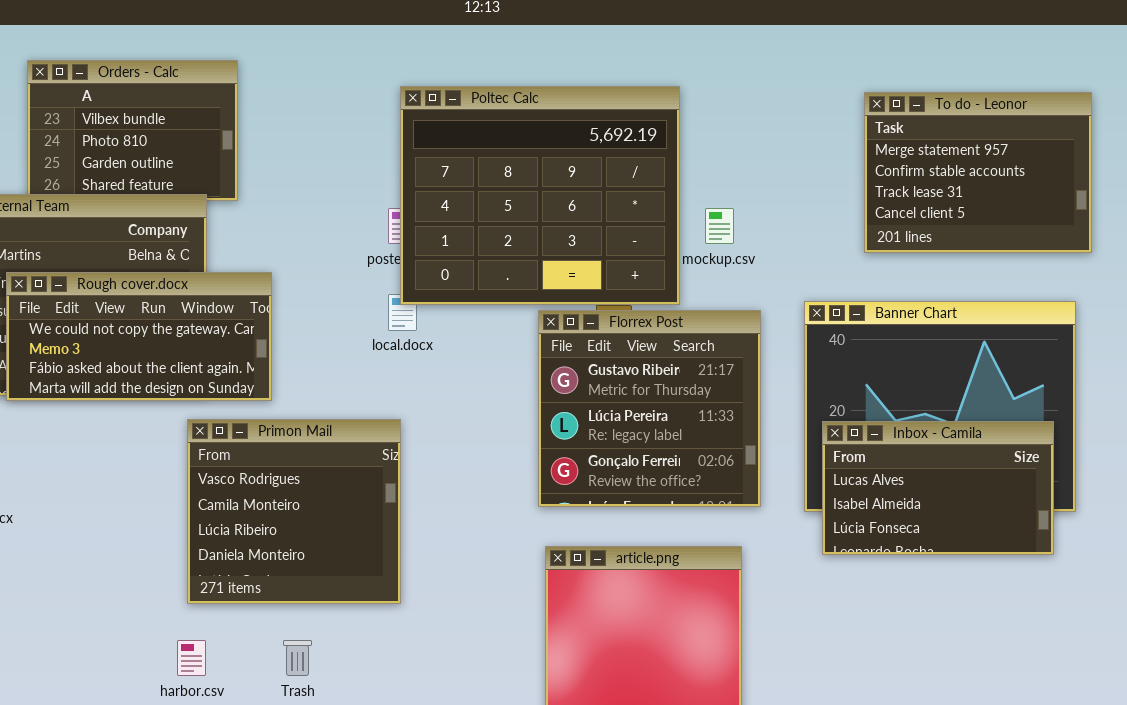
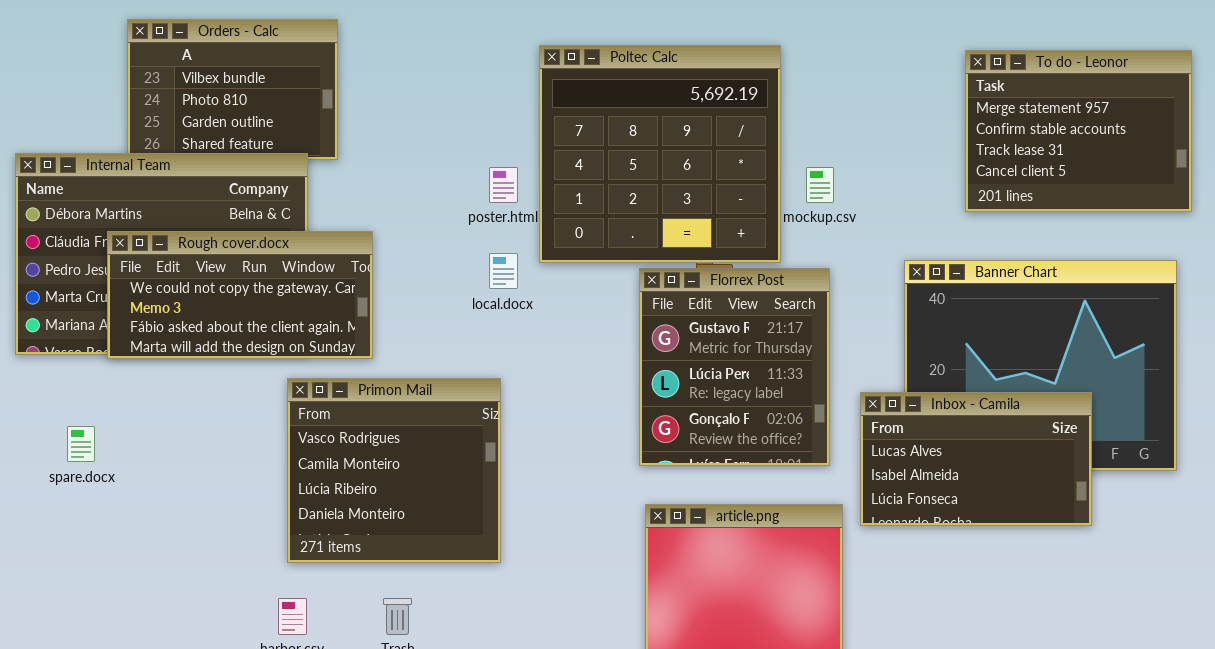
Poltec Calc: [400,86,680,305] -> [539,45,781,263], resized
Florrex Post: [538,310,761,507] -> [639,268,830,466], resized
Inbox - Camila: [822,421,1054,555] -> [860,392,1092,526], moved

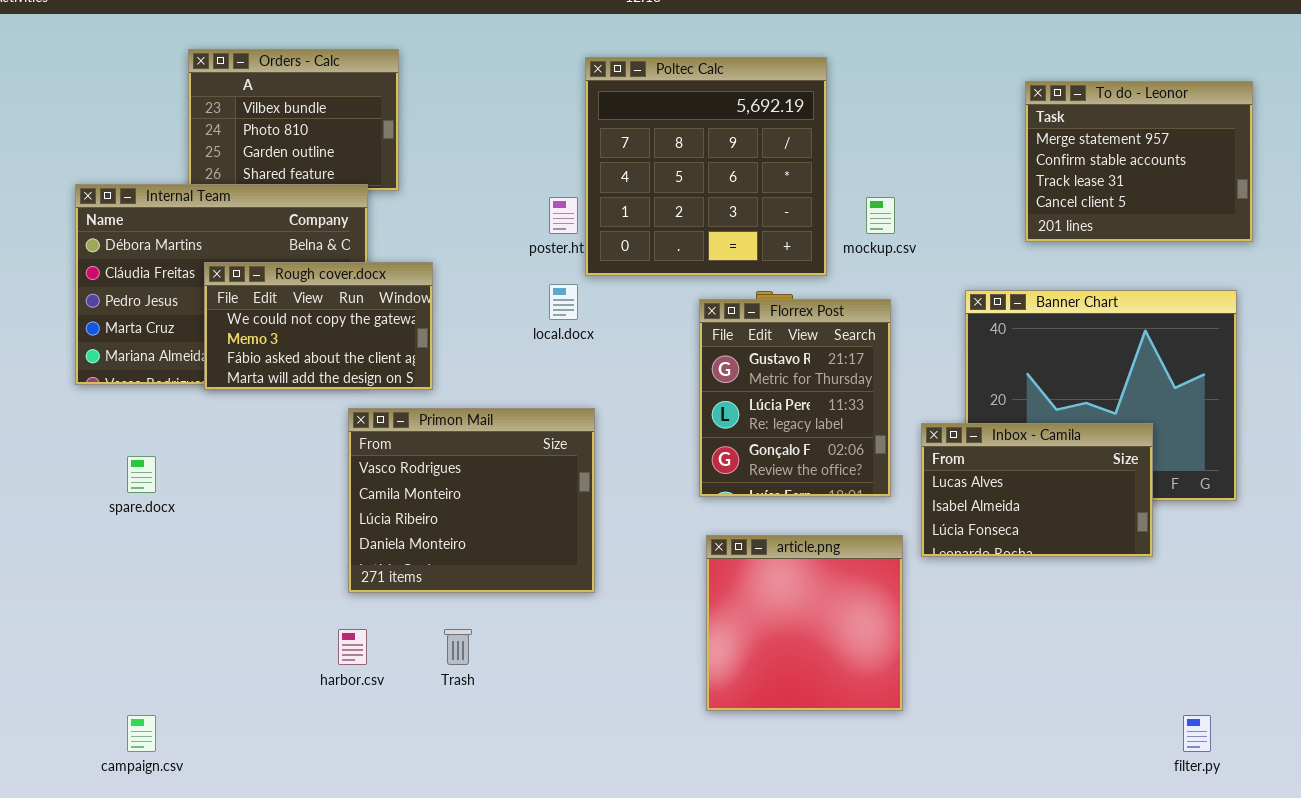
Poltec Calc: [539,45,781,263] -> [585,57,827,276], moved
Rough cover.docx: [107,231,373,359] -> [204,262,433,390], resized
Primon Mail: [287,378,501,563] -> [348,408,595,593], resized

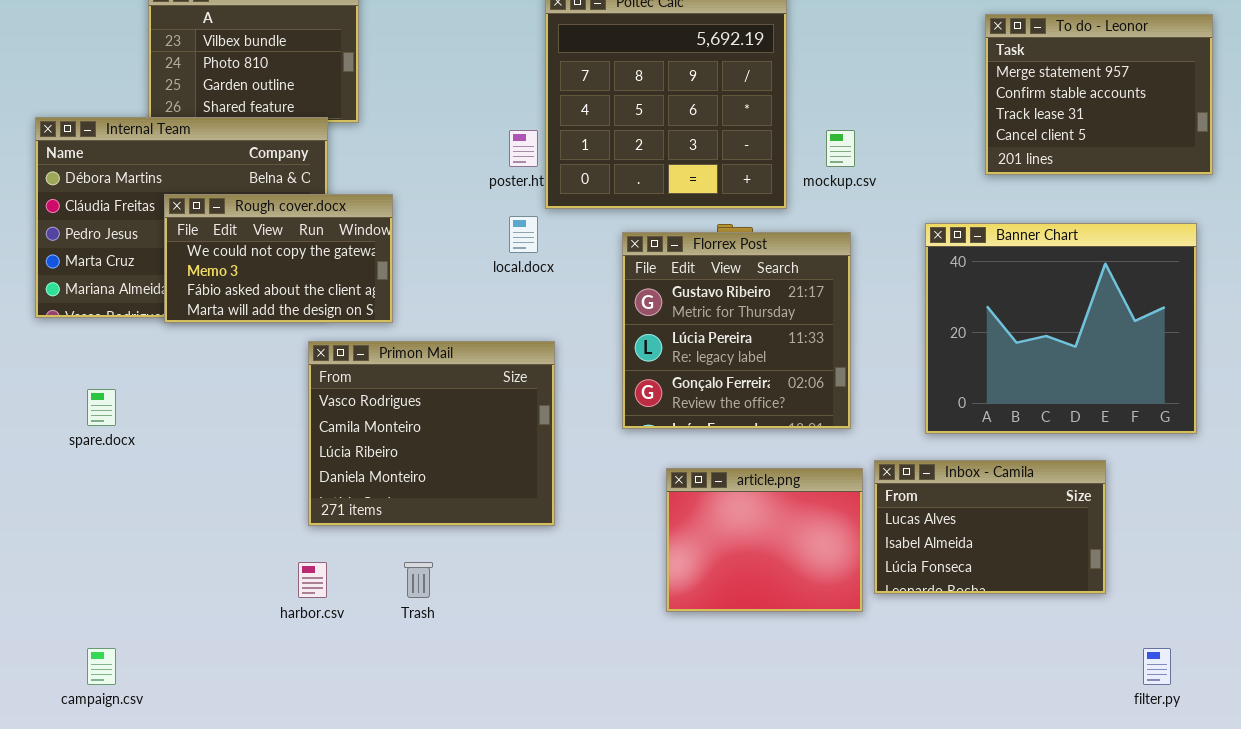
Florrex Post: [699,299,891,497] -> [622,232,851,429], resized
Inbox - Camila: [921,423,1153,557] -> [874,460,1106,594], moved
article.png: [706,535,903,711] -> [666,468,863,612], resized

